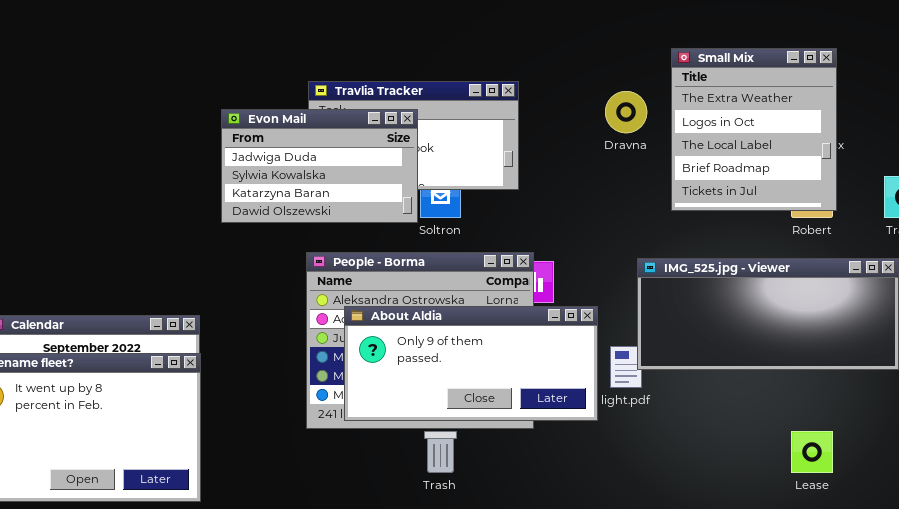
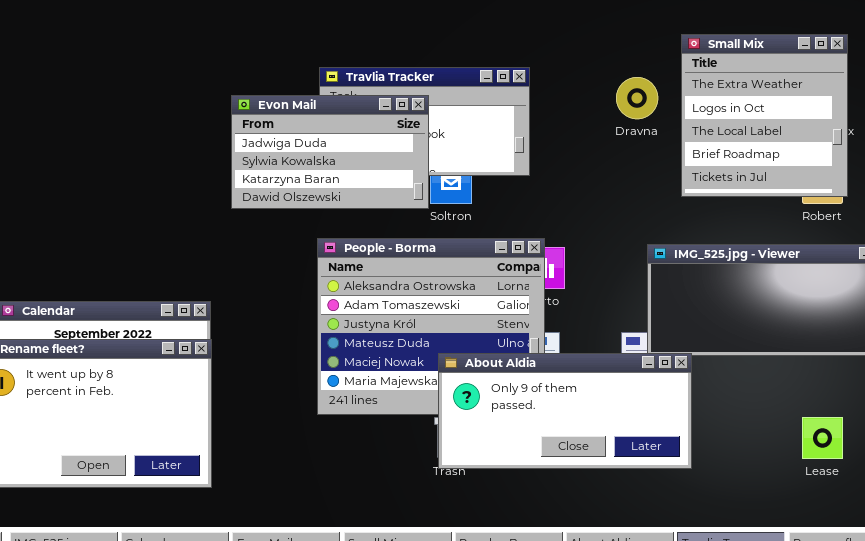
About Aldia: [344,306,598,421] -> [438,353,692,469], moved

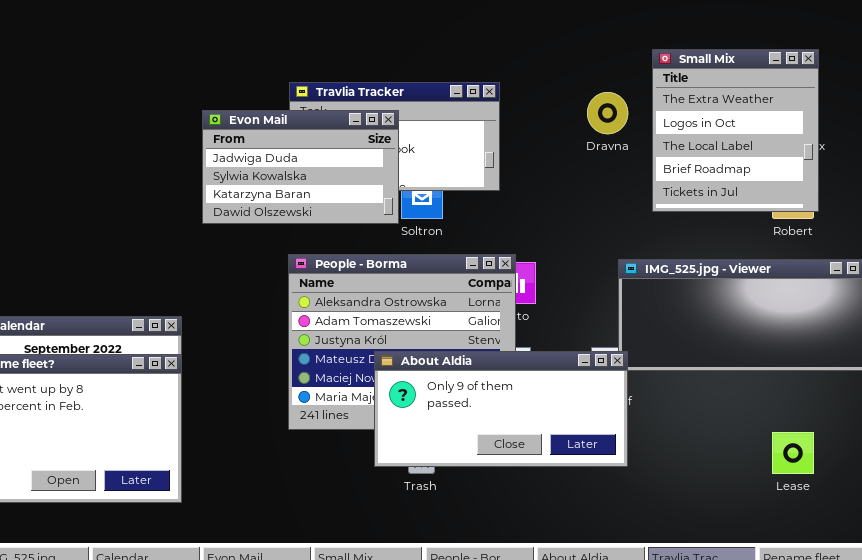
About Aldia: [438,353,692,469] -> [374,351,628,467], moved

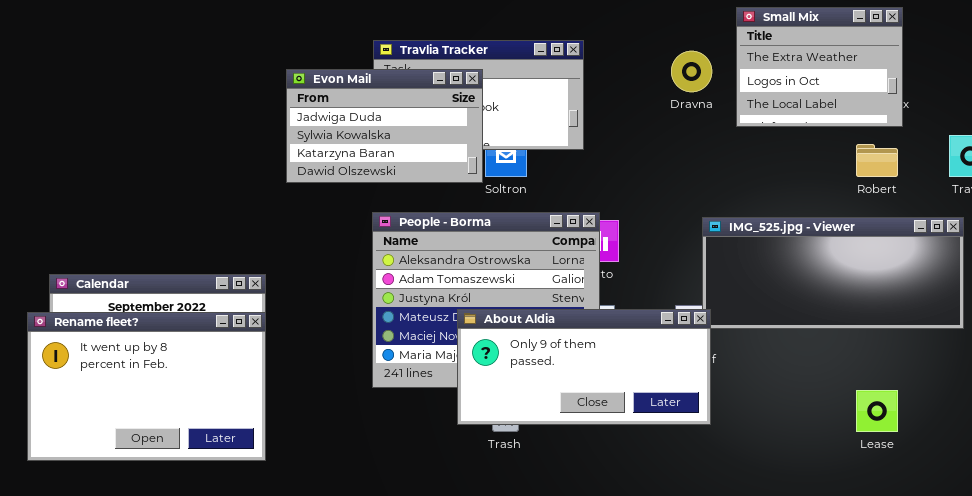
Small Mix: [652,49,819,212] -> [736,7,903,127], resized

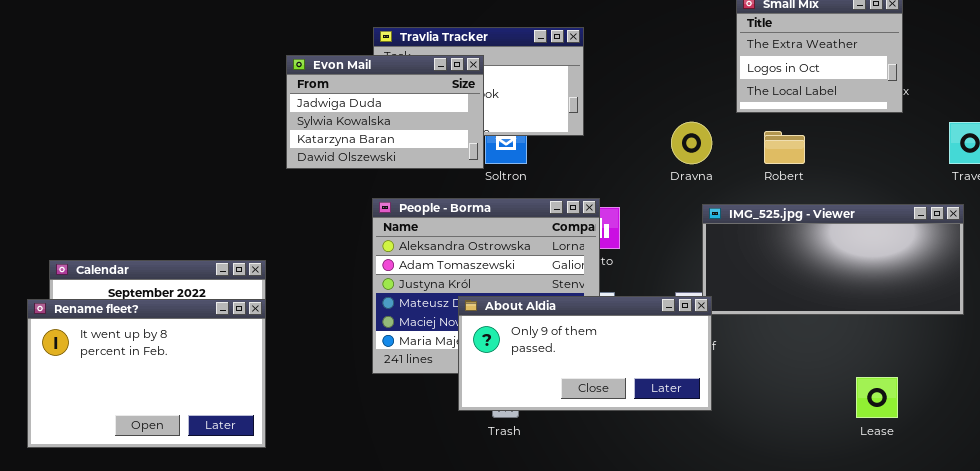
Dravna: [671,51,712,92] -> [671,122,712,164], moved
Robert: [856,144,898,177] -> [764,131,805,164], moved

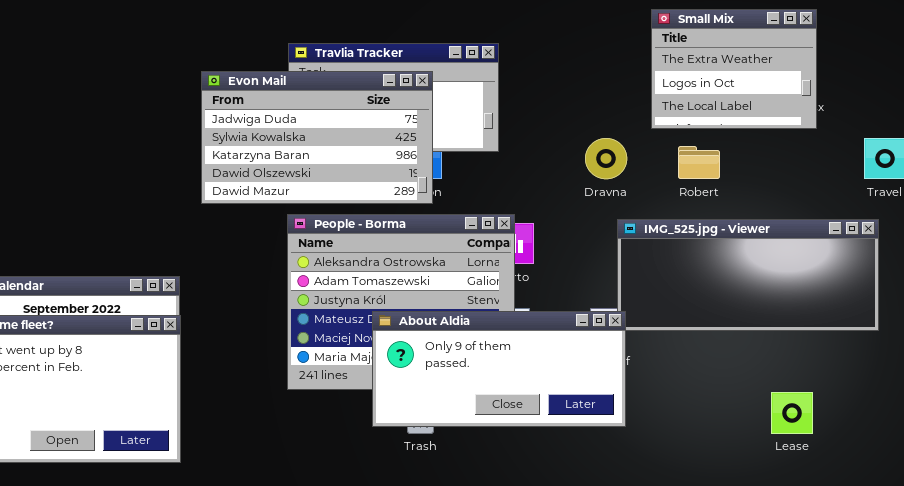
Evon Mail: [286,55,484,169] -> [201,71,433,204], resized

